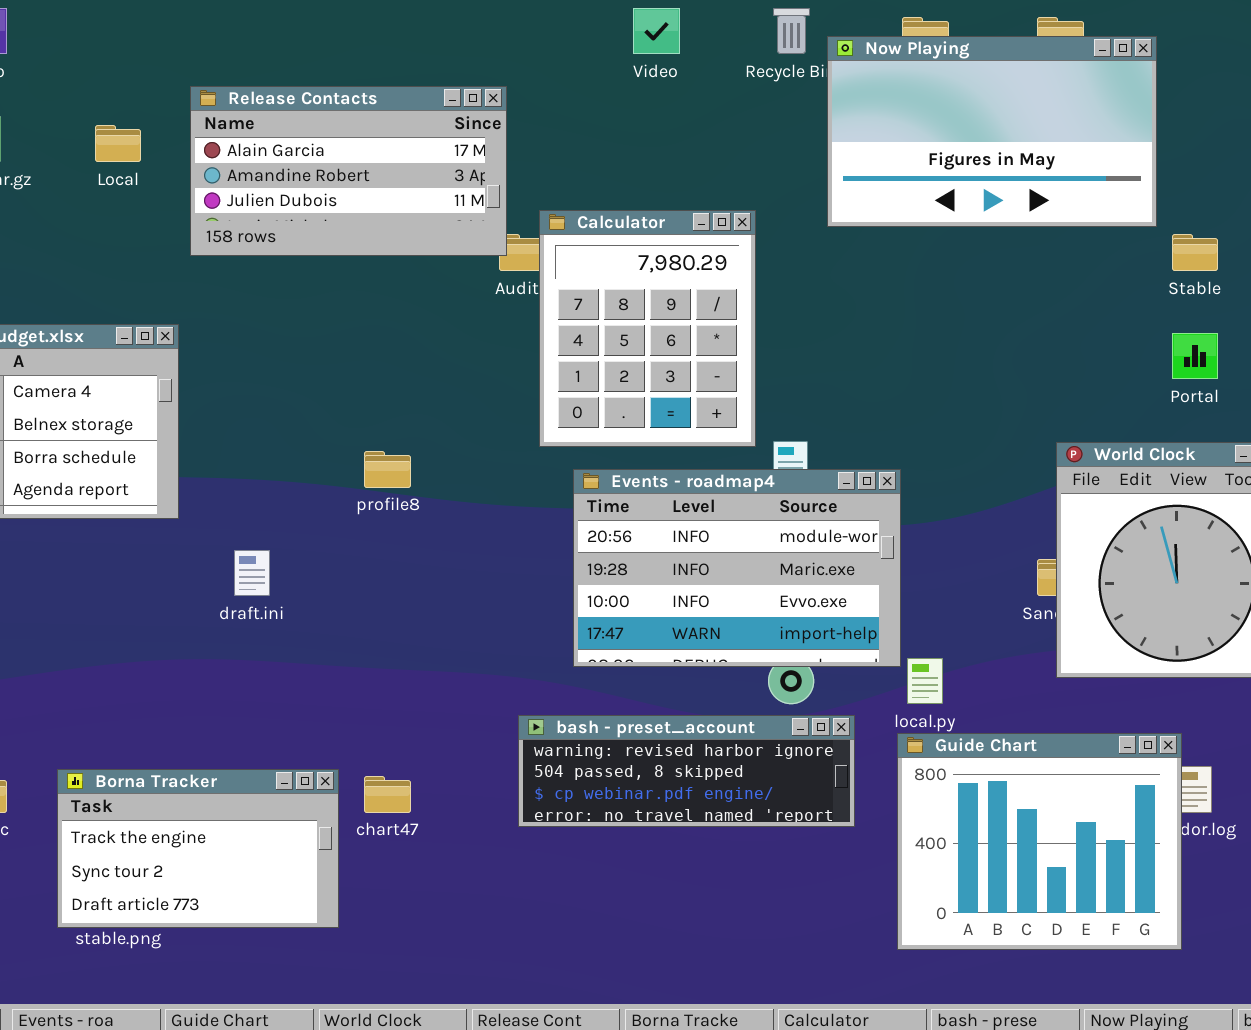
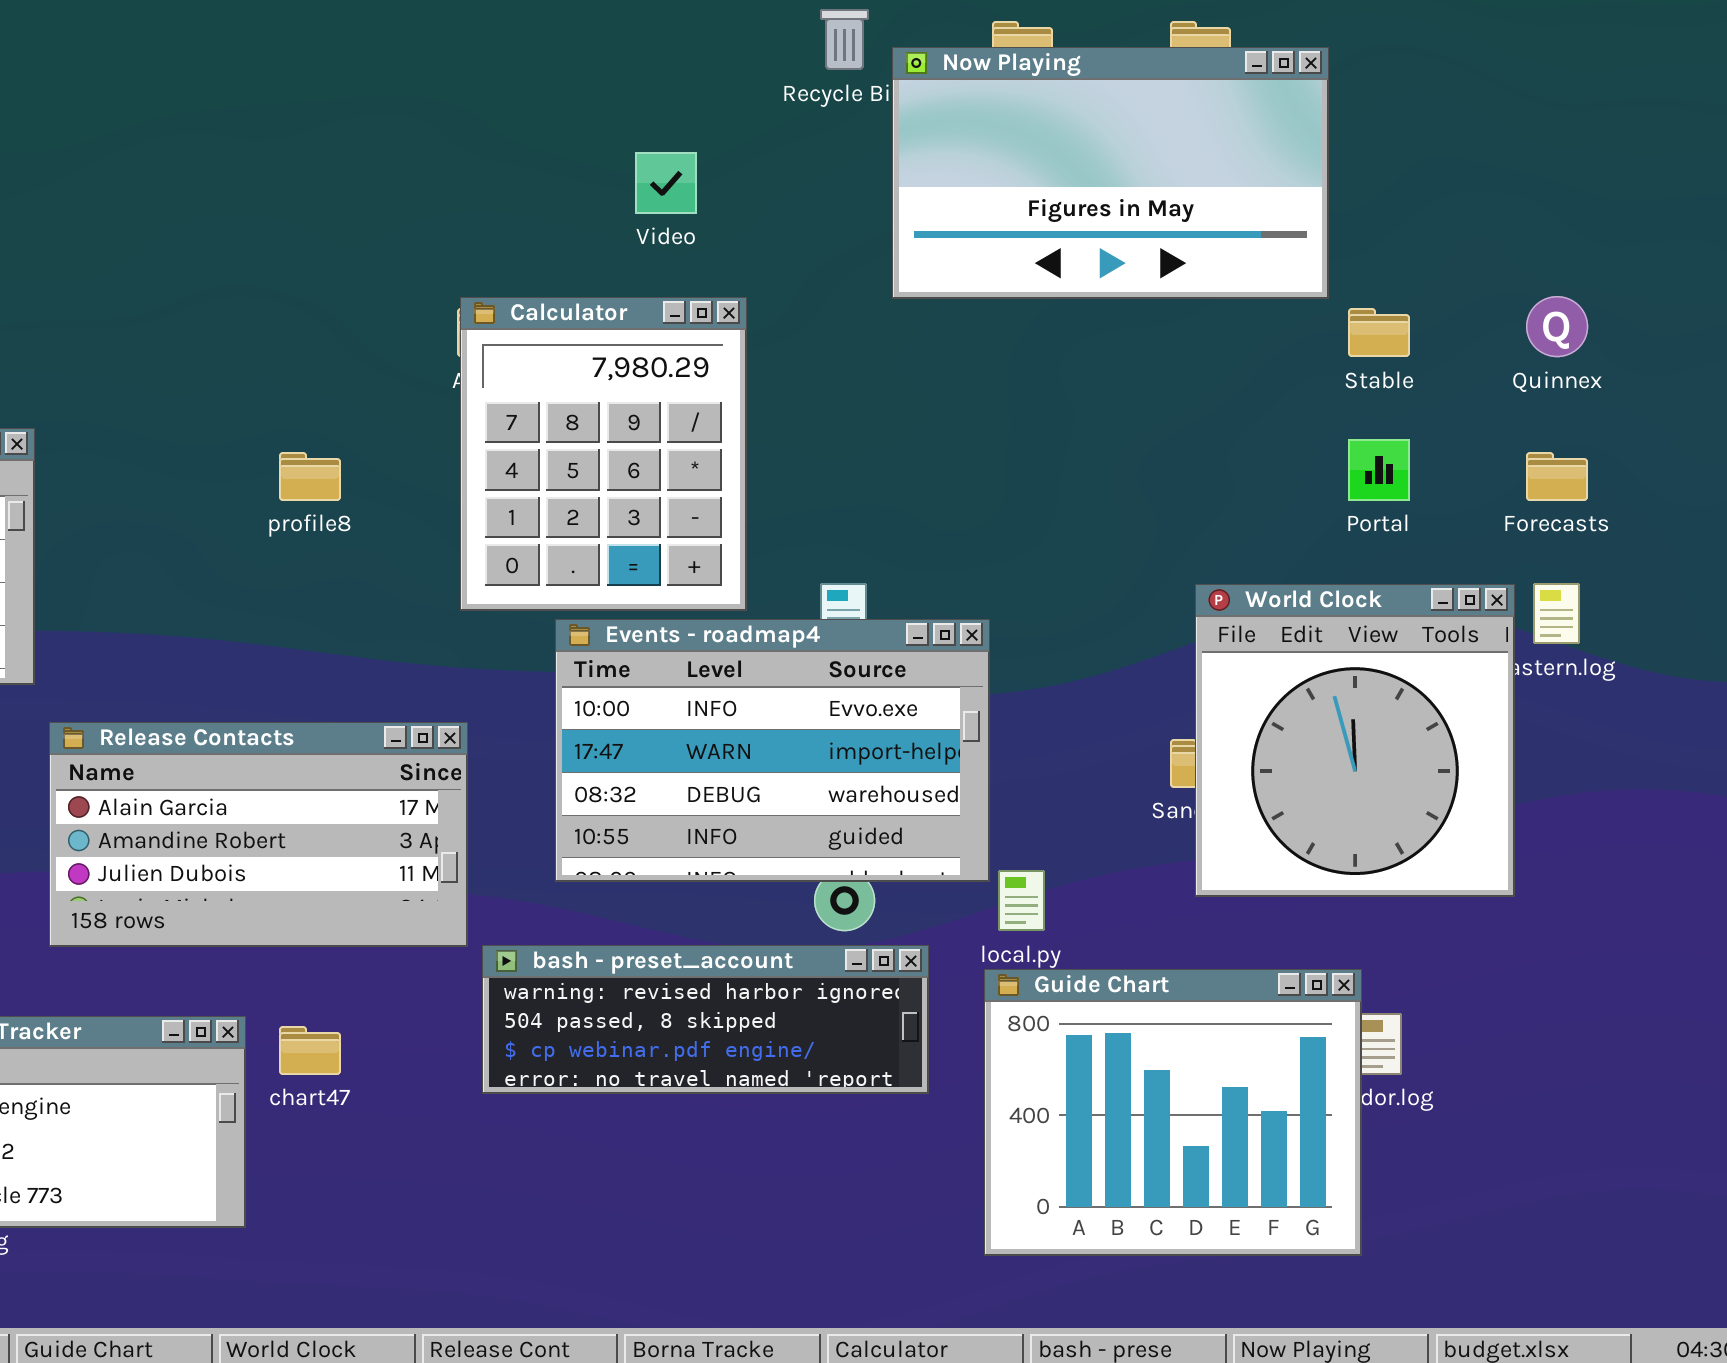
Video: [633,8,680,54] -> [635,152,697,214], moved
Release Contacts: [190,86,507,256] -> [49,722,468,947], moved
Calculator: [539,210,756,447] -> [460,297,747,611], moved
profile8: [364,451,411,488] -> [279,452,341,501], moved
Events - roadmap4: [573,469,901,667] -> [555,619,990,882], scrolled down 2 rows

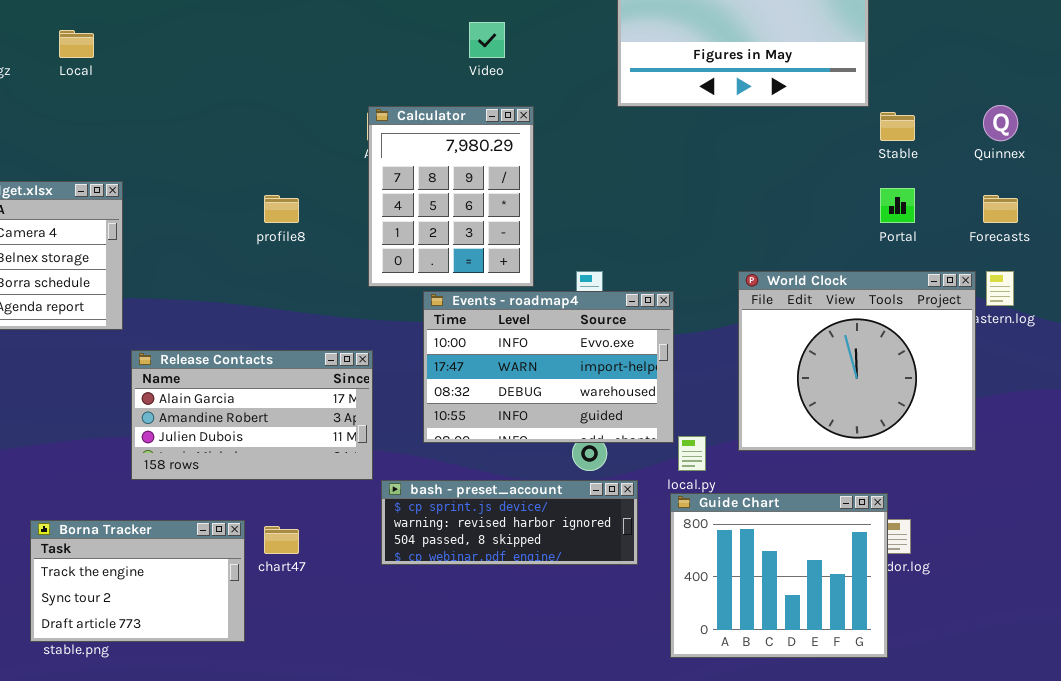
World Clock: [1195,584,1515,897] -> [738,271,976,451], resized
bash - preset_account: [482,945,929,1094] -> [381,480,638,565], scrolled up 1 row

